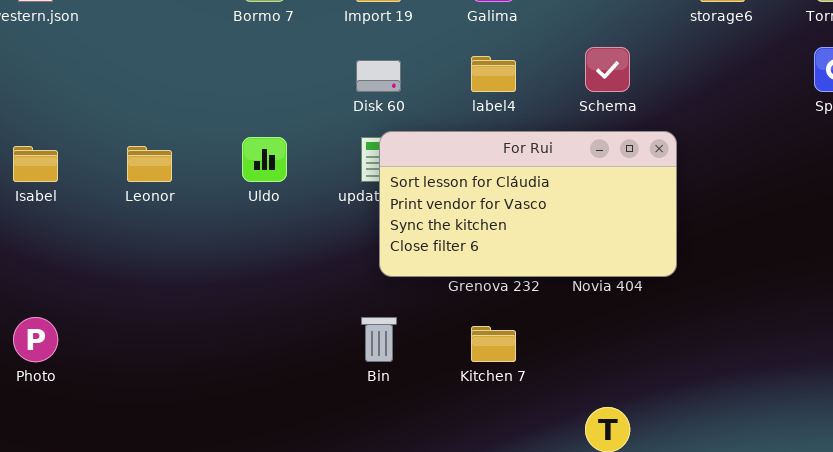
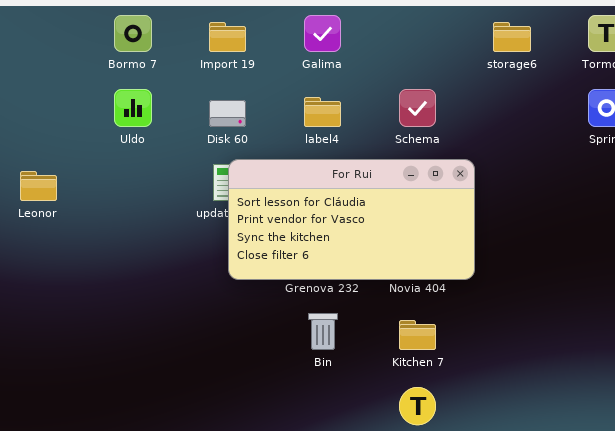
Uldo: [242,137,287,182] -> [114,89,152,127], moved
Bin: [361,317,397,362] -> [308,313,338,350], moved
Kitchen 7: [471,326,516,362] -> [399,320,436,350], moved

